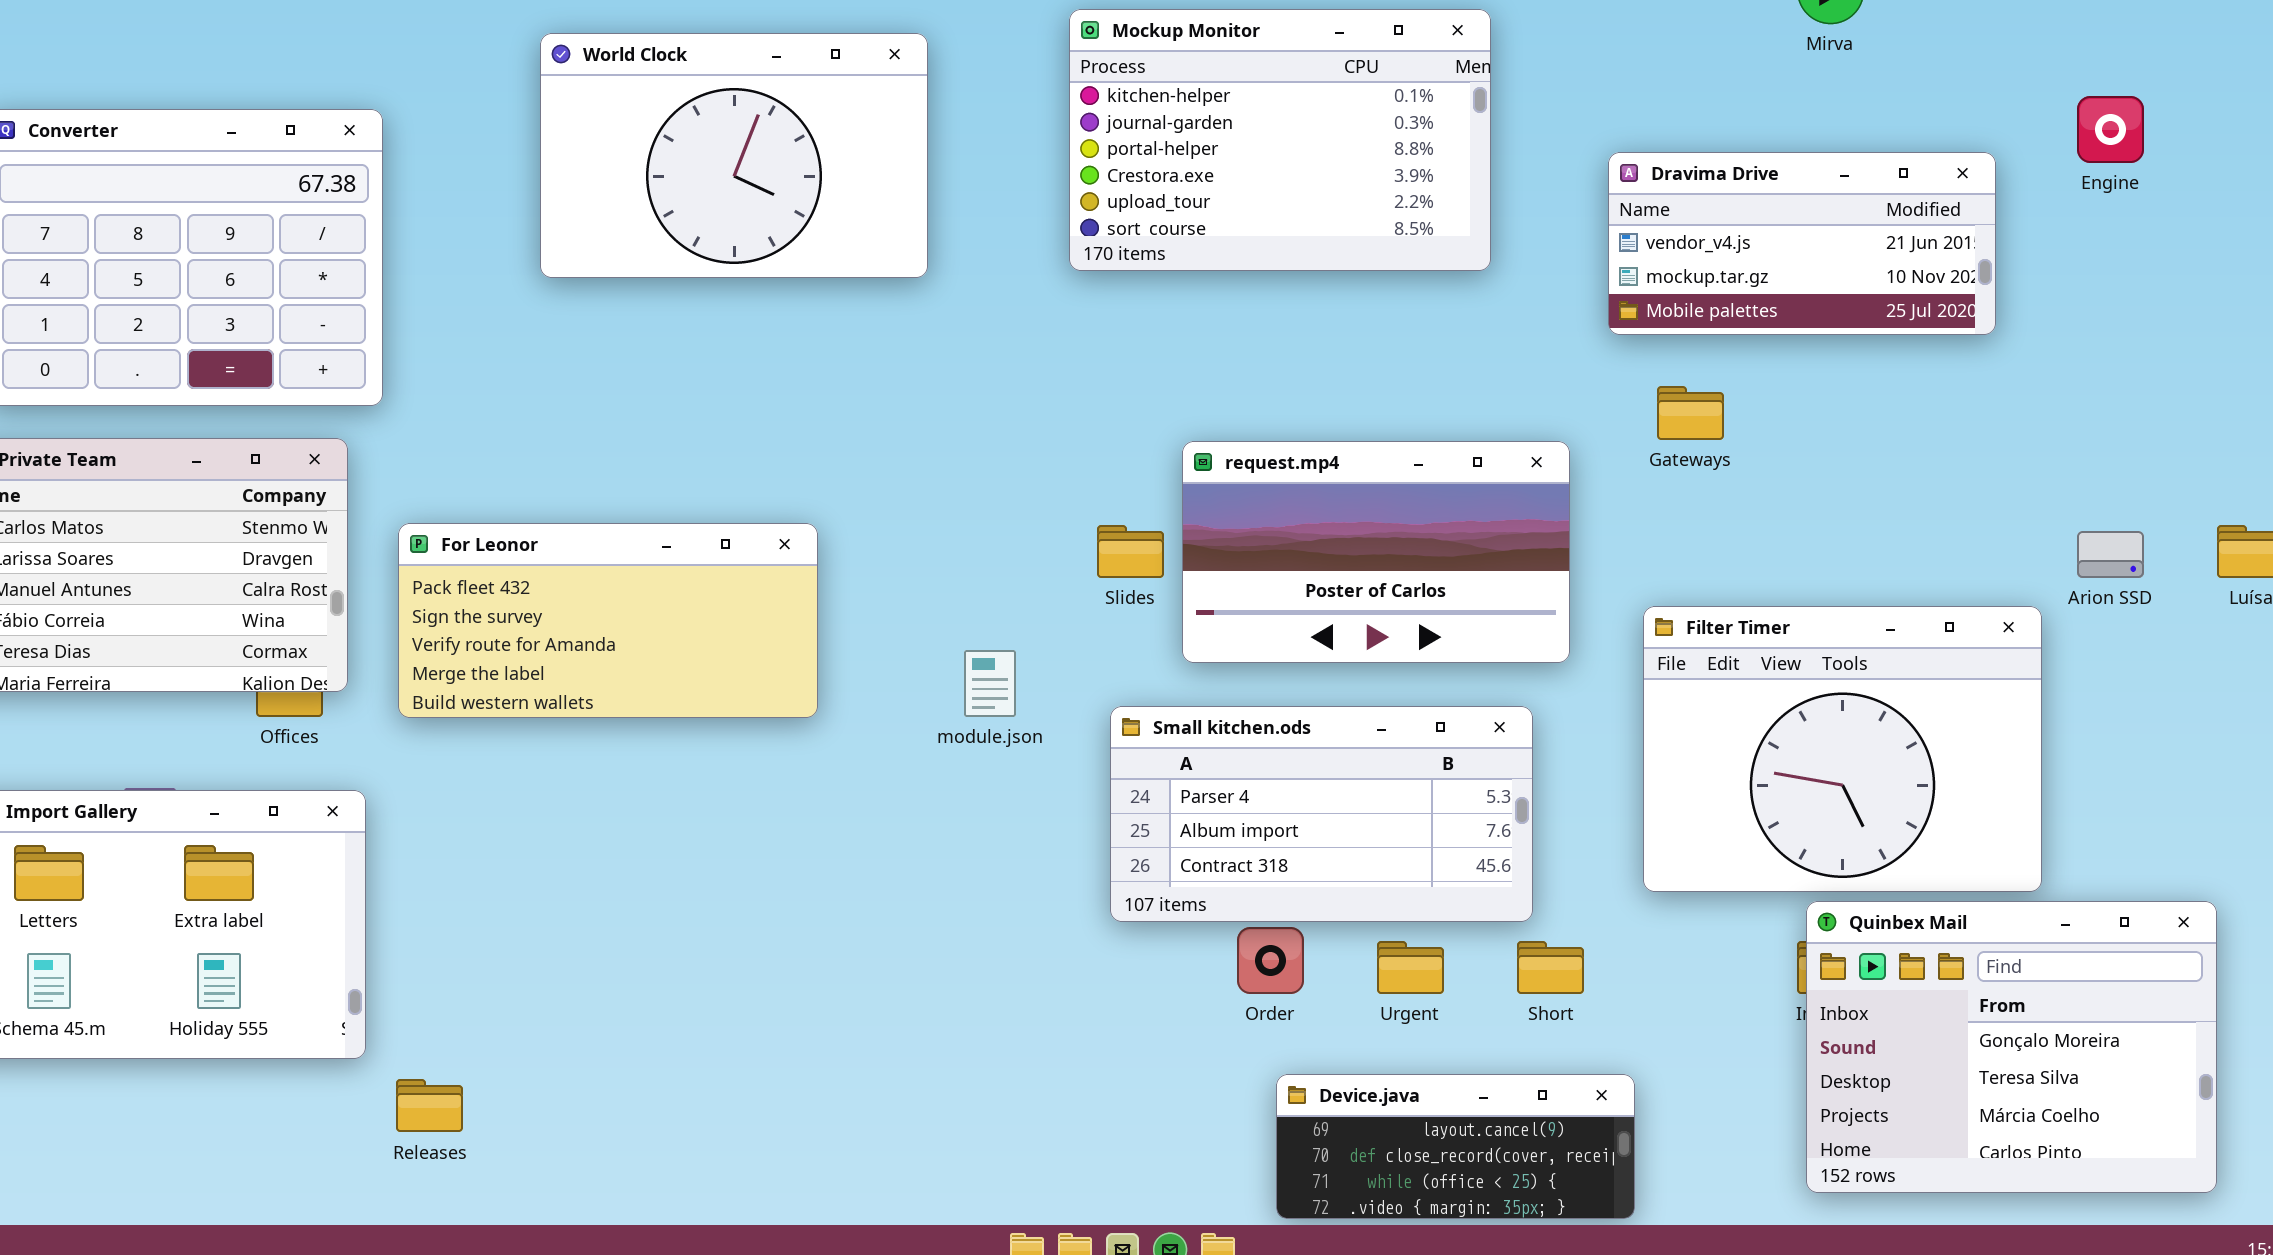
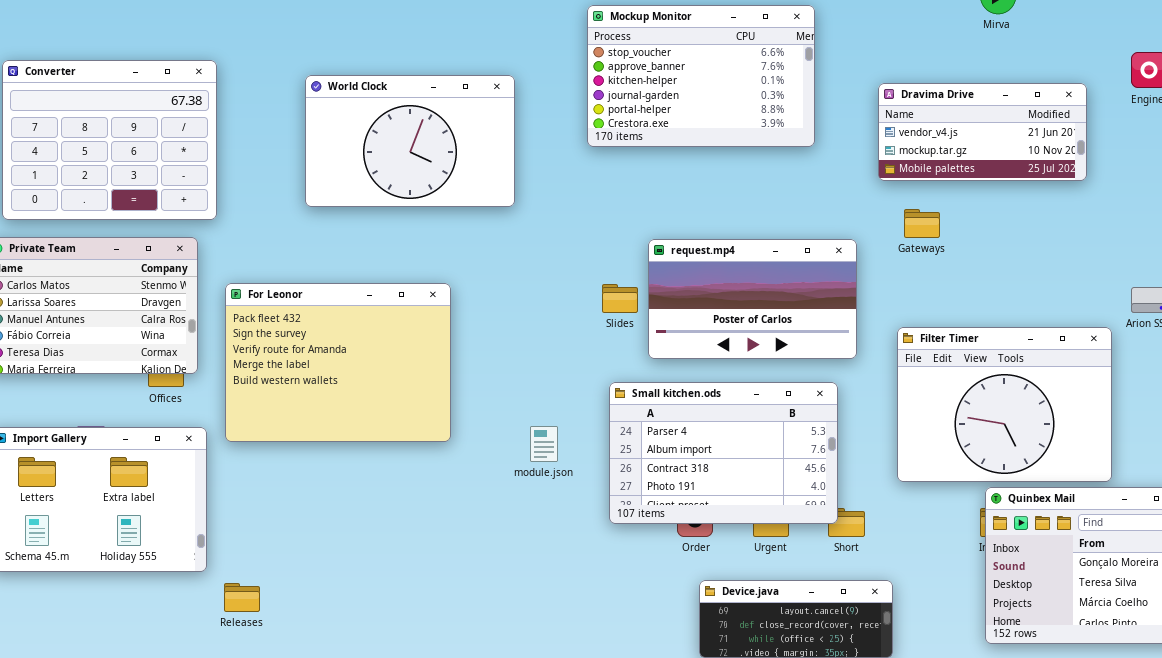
Mockup Monitor: [1069,9,1491,271] -> [587,5,815,147], scrolled up 2 rows
World Clock: [540,33,928,278] -> [305,75,515,207], moved
For Leonor: [398,523,818,718] -> [225,283,451,442], resized
module.json: [964,650,1016,717] -> [530,426,558,462], moved
Small kitchen.ods: [1110,706,1533,922] -> [609,382,838,524], resized

